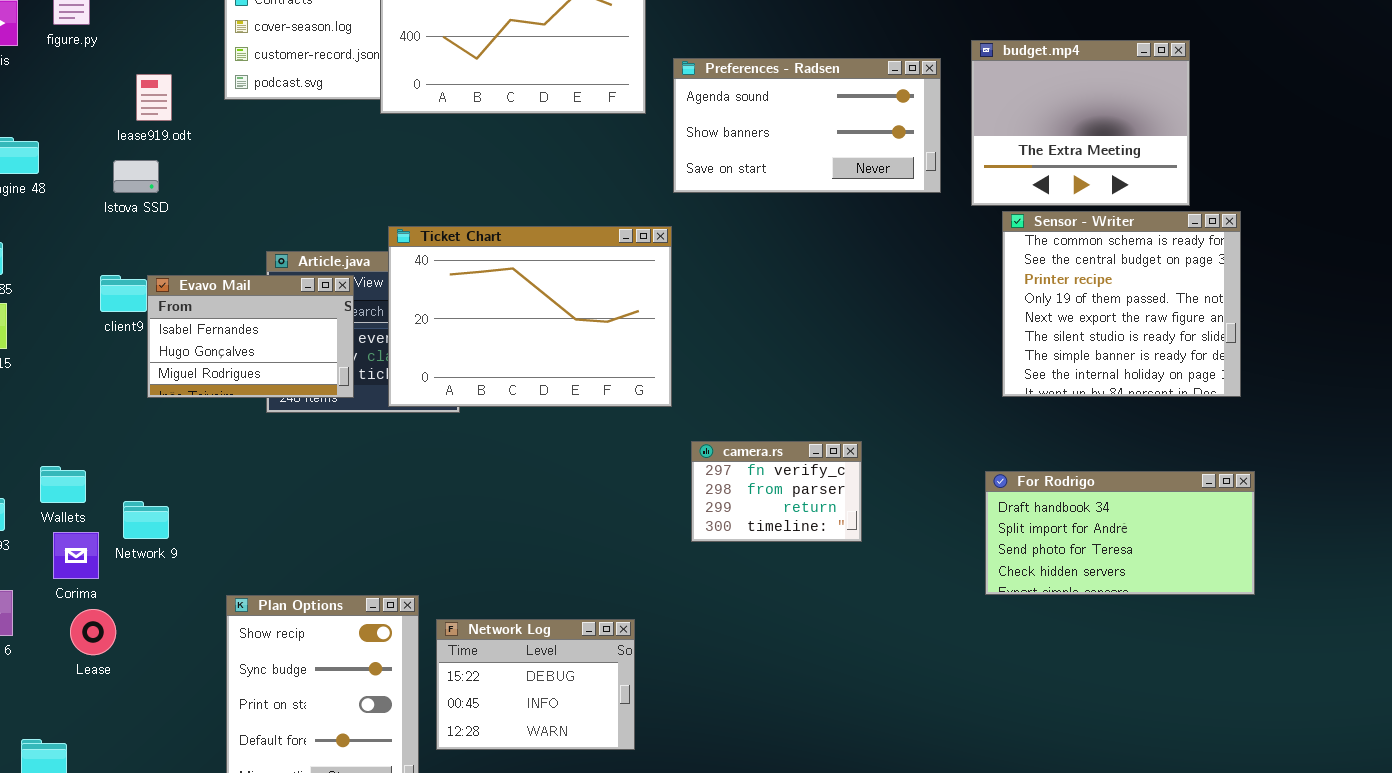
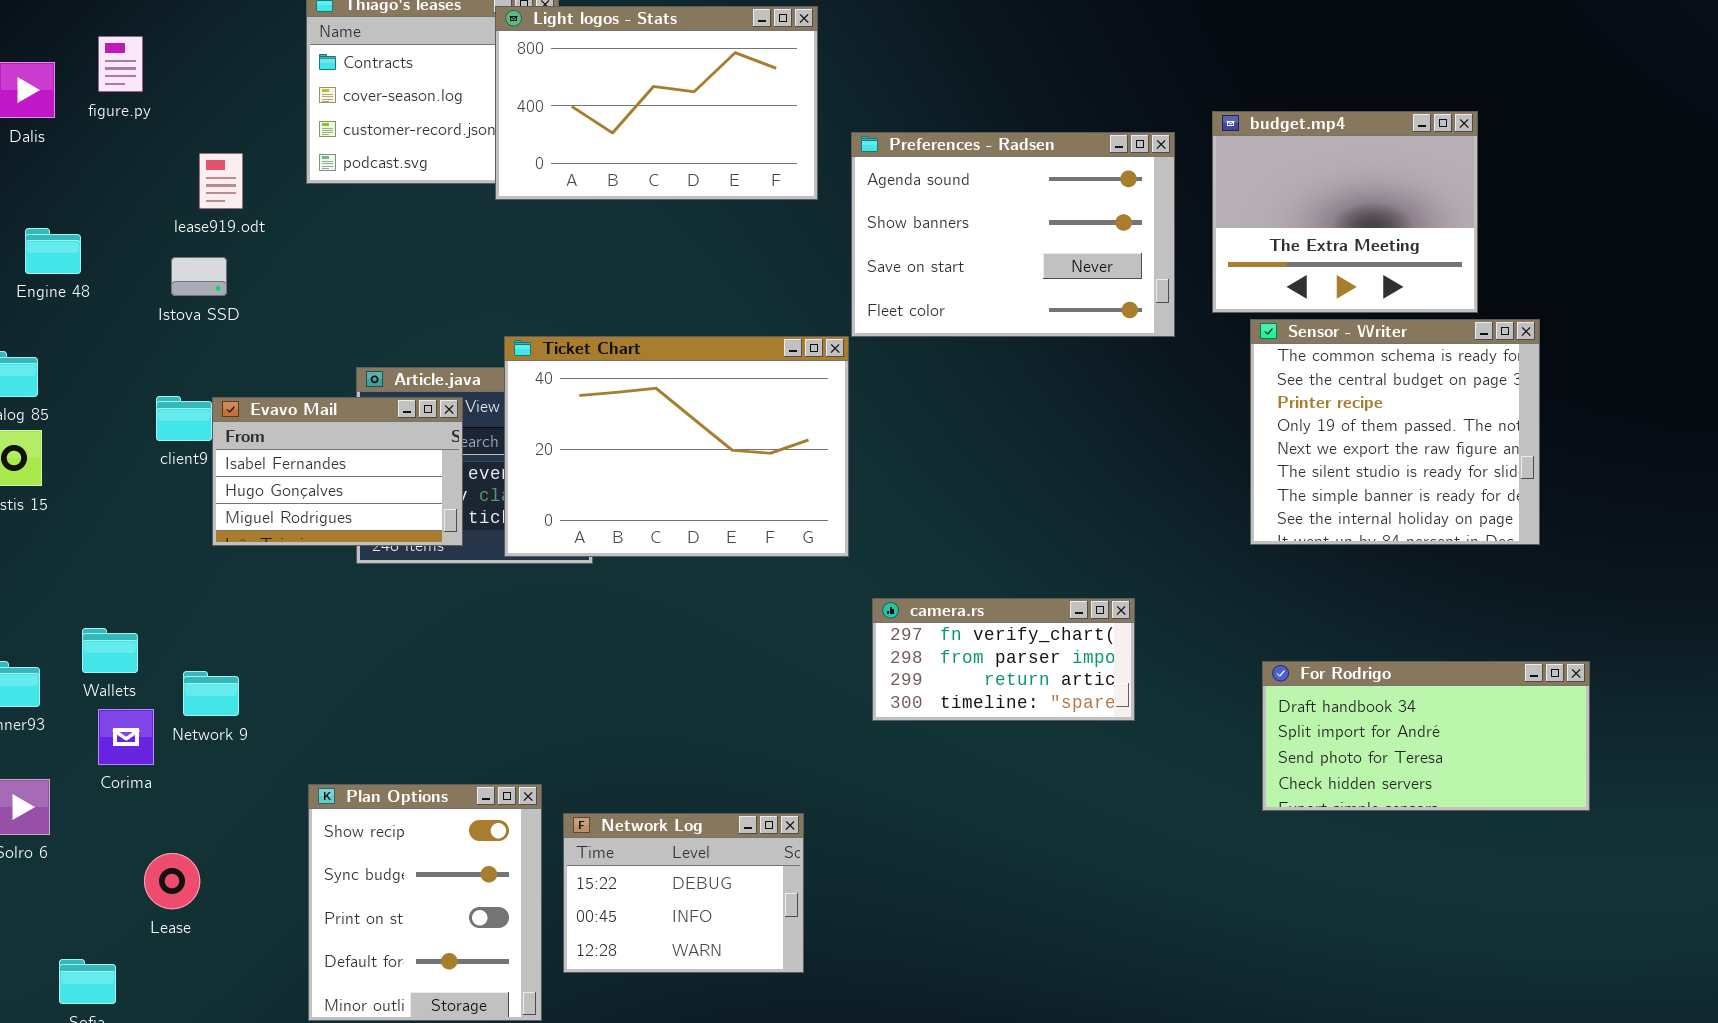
Preferences - Radsen: [673,58,941,193] -> [851,132,1175,337], resized
camera.rs: [691,441,862,542] -> [872,598,1135,721], resized
For Rodrigo: [985,471,1255,595] -> [1262,661,1590,811], moved
Lease: [70,609,116,655] -> [144,853,200,909], moved

